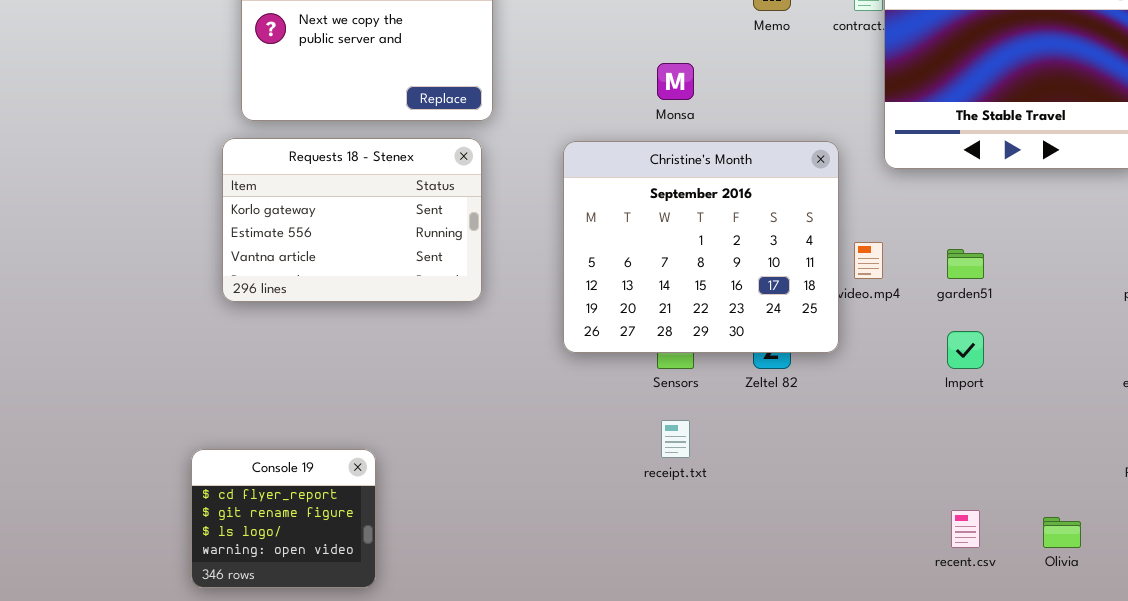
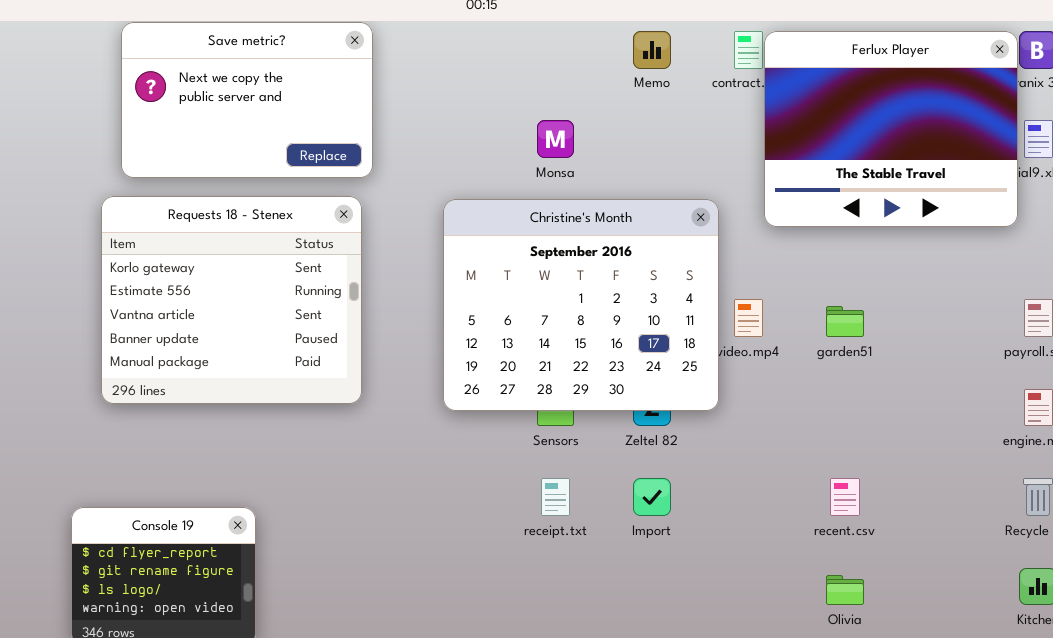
Requests 18 - Stenex: [222,138,482,302] -> [101,196,362,404], resized
Import: [947,331,984,369] -> [633,478,671,516], moved
recent.csv: [951,510,980,548] -> [830,478,860,516], moved
Olivia: [1043,517,1081,548] -> [826,575,864,605], moved

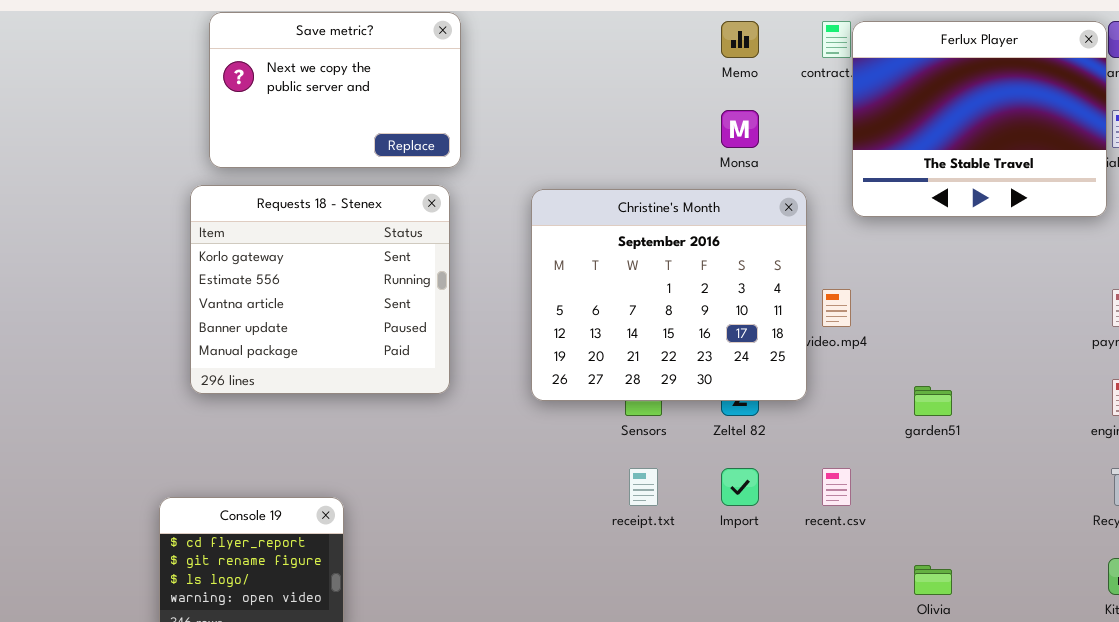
Monsa: [537,120,574,158] -> [721,110,759,148], moved
garden51: [826,306,864,337] -> [914,386,952,416], moved
recent.csv: [830,478,860,516] -> [822,468,851,506], moved

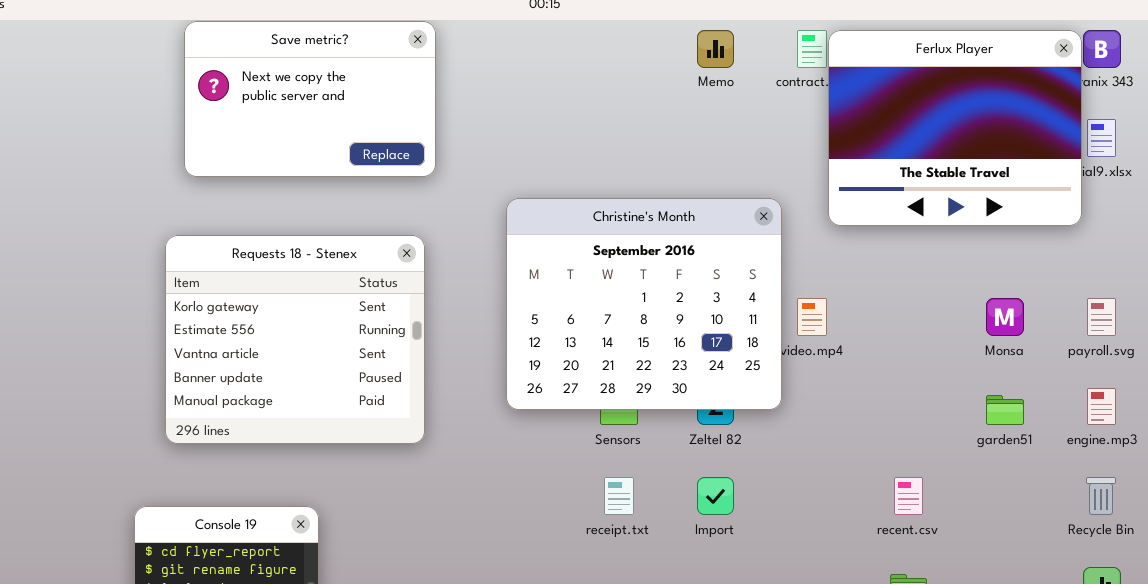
Monsa: [721,110,759,148] -> [986,298,1024,336], moved
Requests 18 - Stenex: [190,185,450,394] -> [165,235,425,444], moved
garden51: [914,386,952,416] -> [986,395,1024,425], moved
recent.csv: [822,468,851,506] -> [894,477,923,515], moved

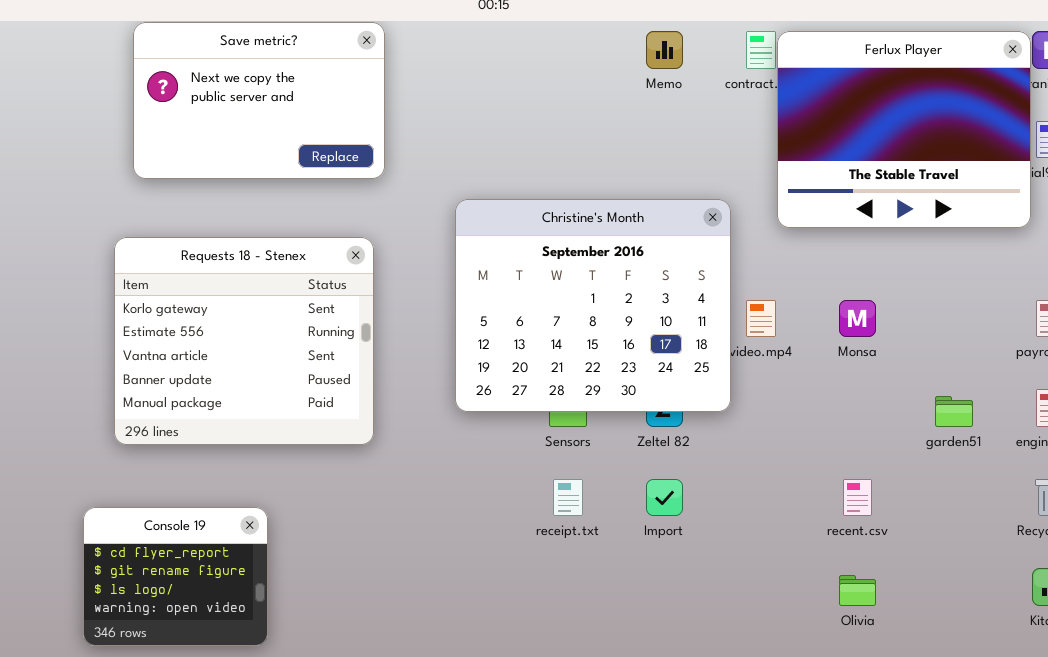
Monsa: [986,298,1024,336] -> [839,300,876,337], moved

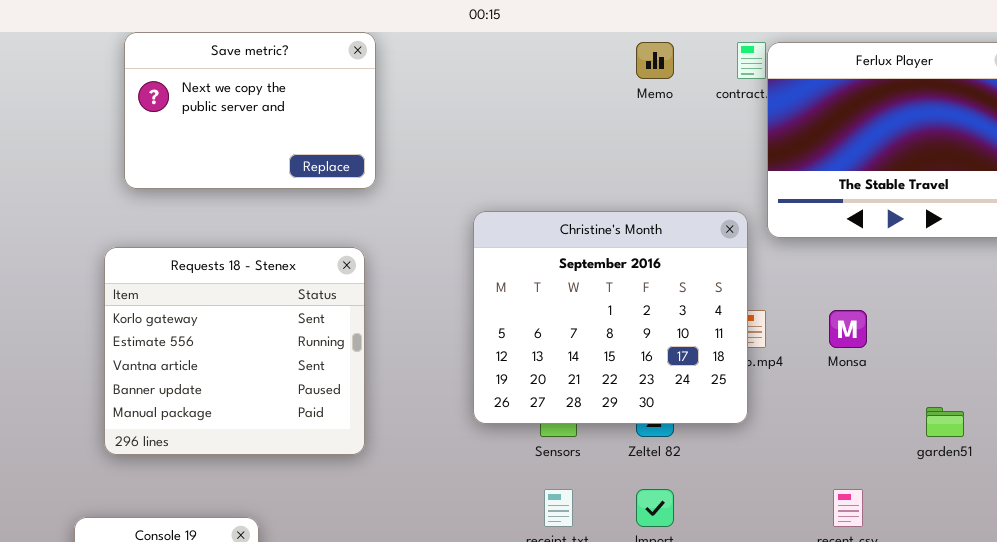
Christine's Month: [455,199,731,412] -> [473,211,748,424], moved

